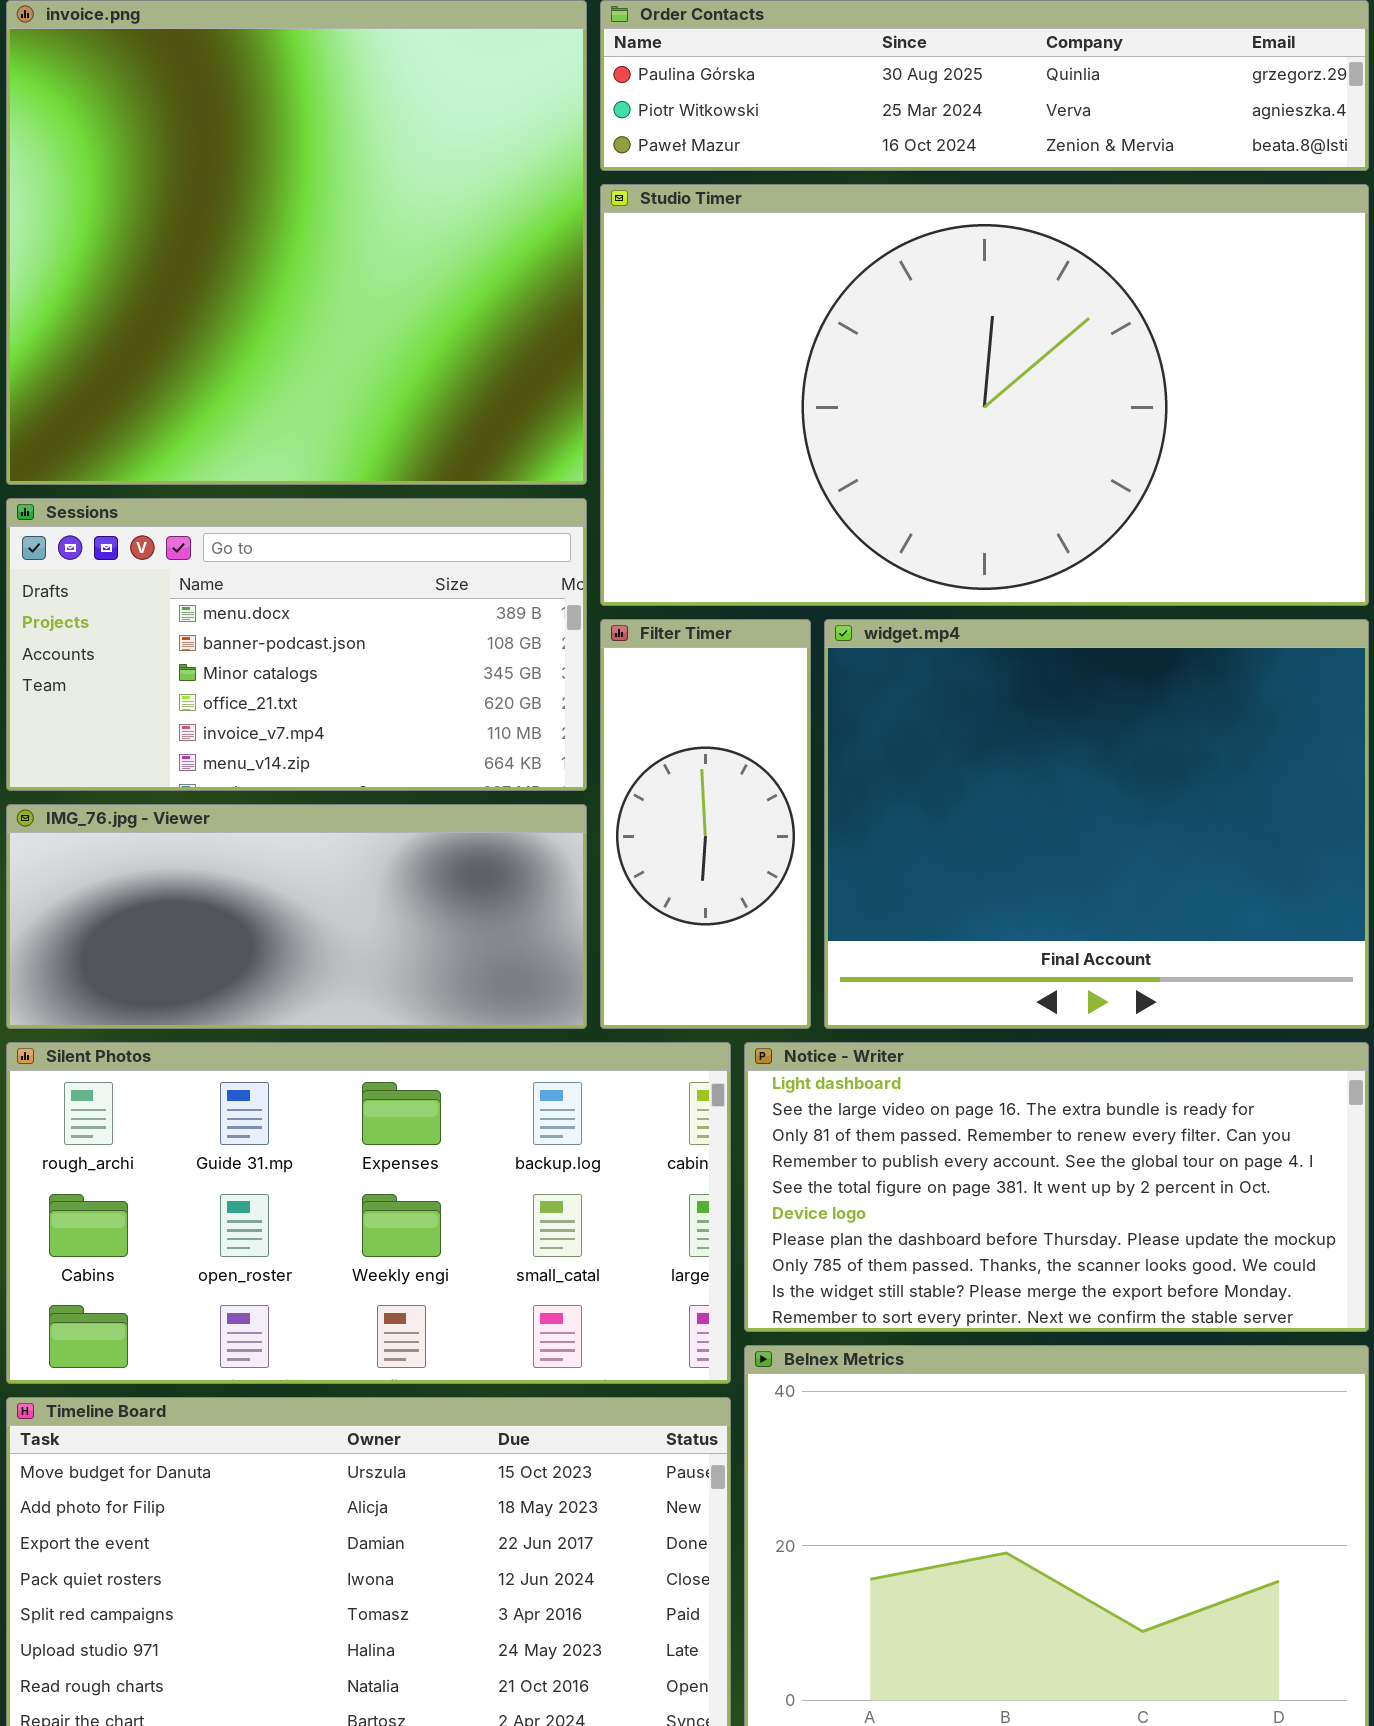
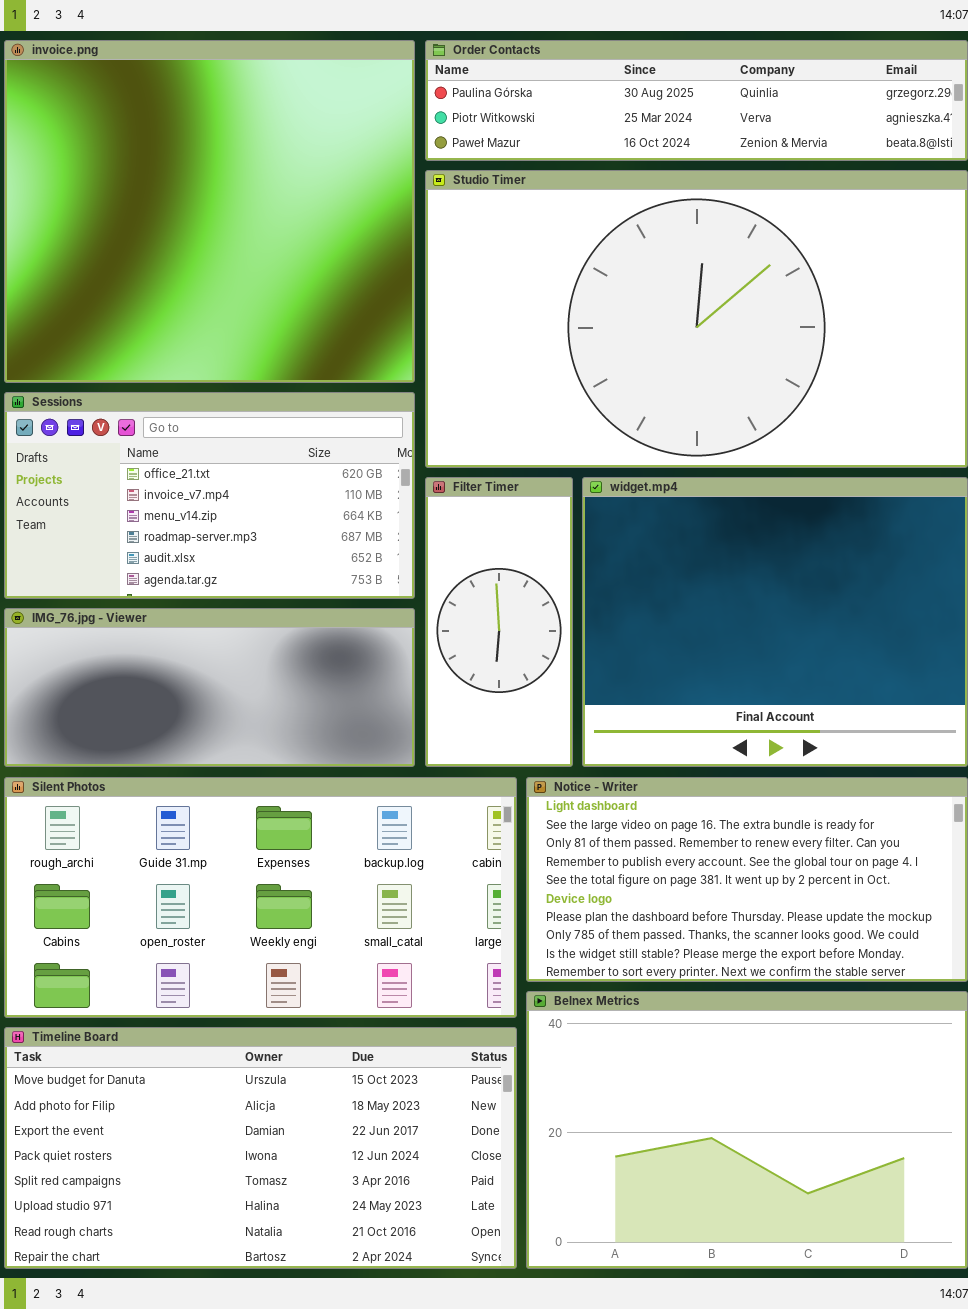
Sessions: [6,498,587,791] -> [4,392,415,599], scrolled down 3 rows

